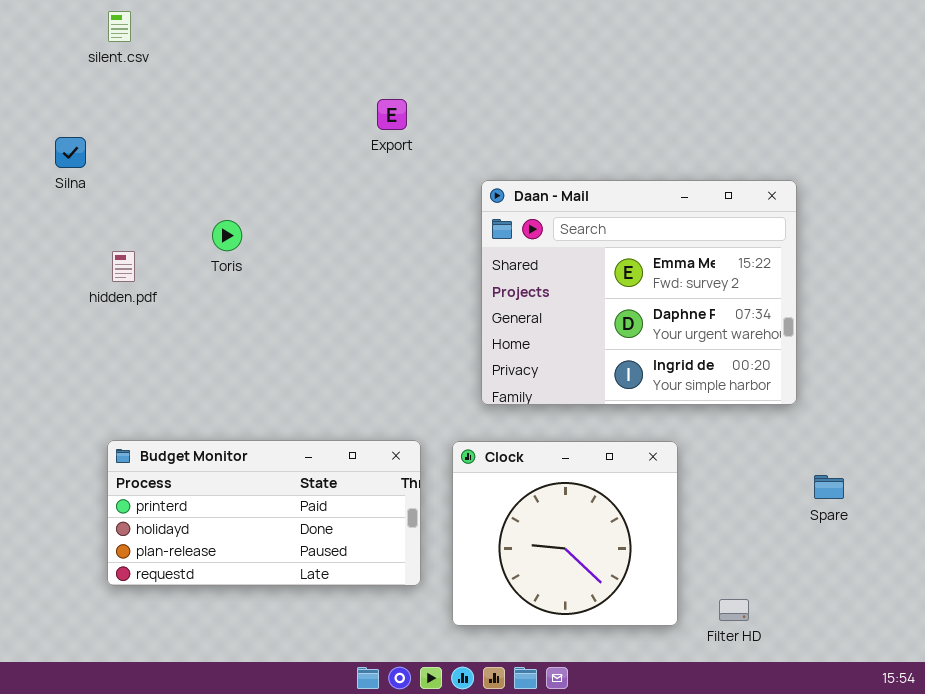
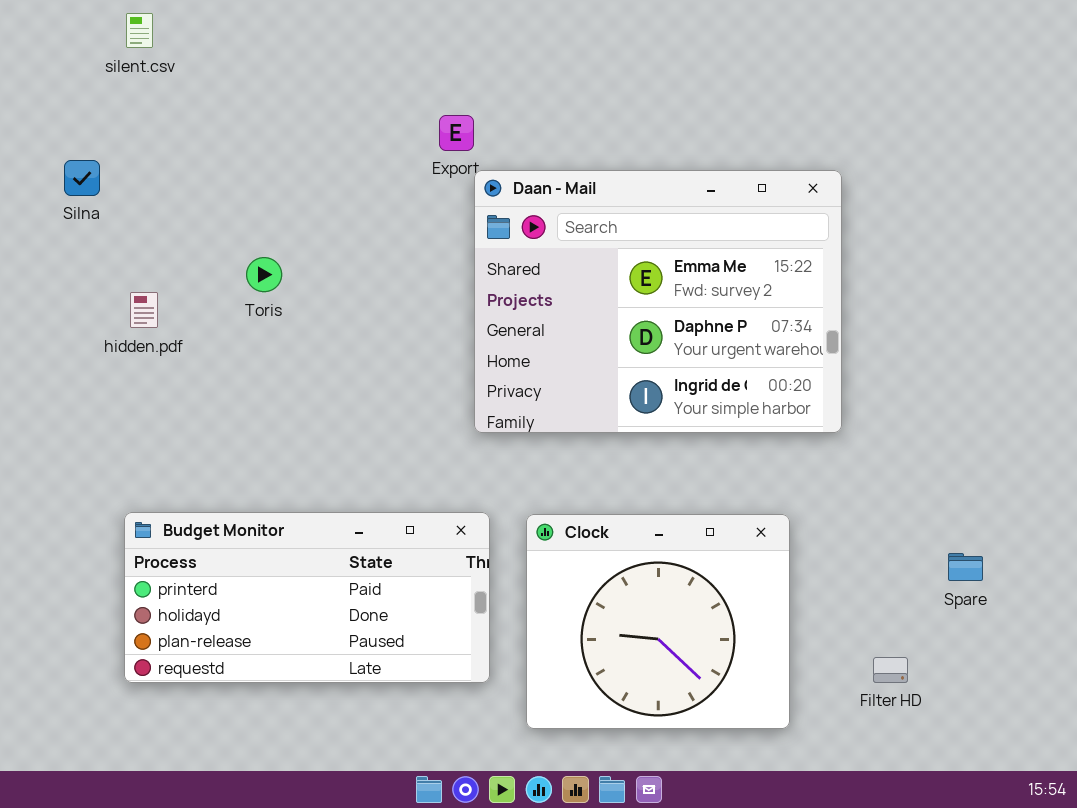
Daan - Mail: [481,180,797,405] -> [474,170,842,433], moved
Filter HD: [719,599,749,621] -> [873,657,908,683], moved

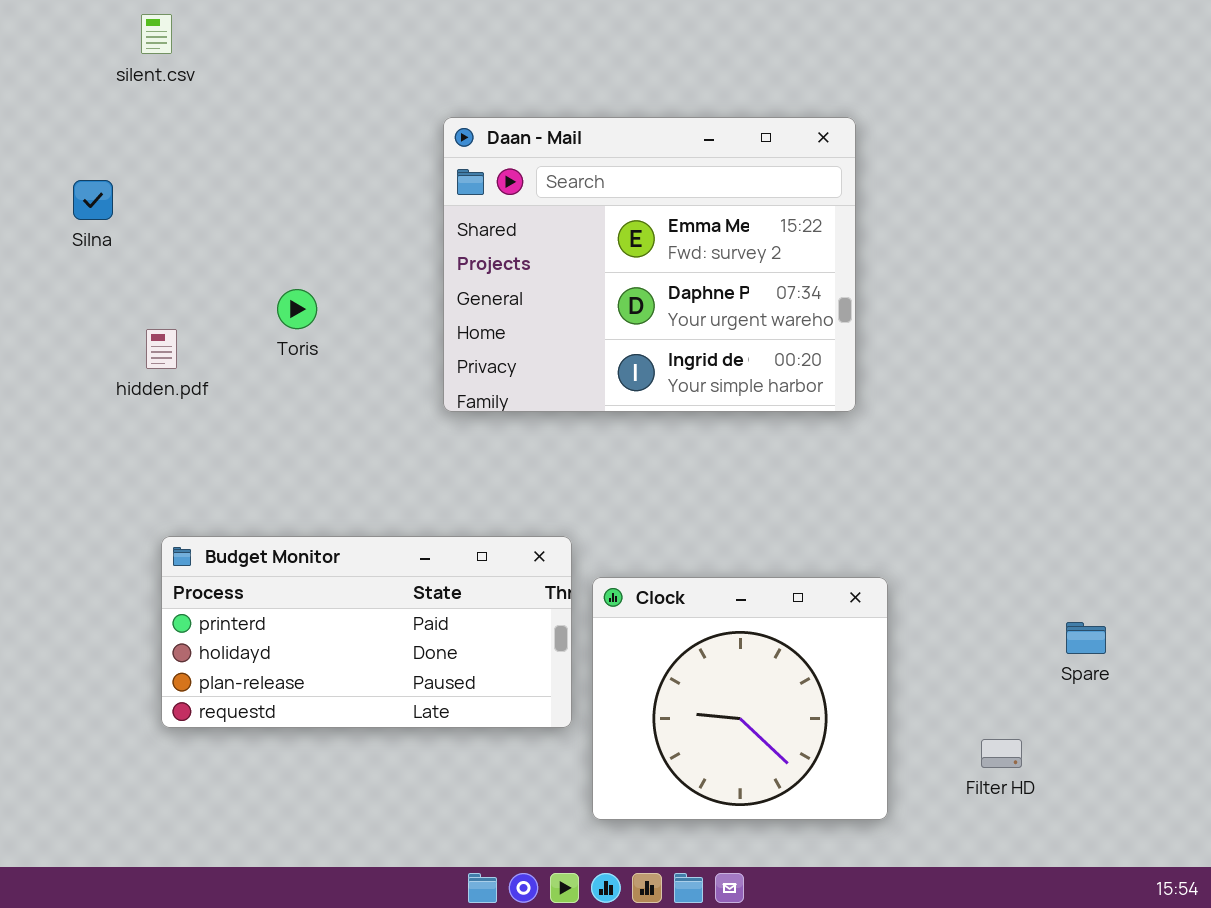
Daan - Mail: [474,170,842,433] -> [443,117,856,412], moved
Budget Monitor: [124,512,490,683] -> [161,536,572,728], moved

